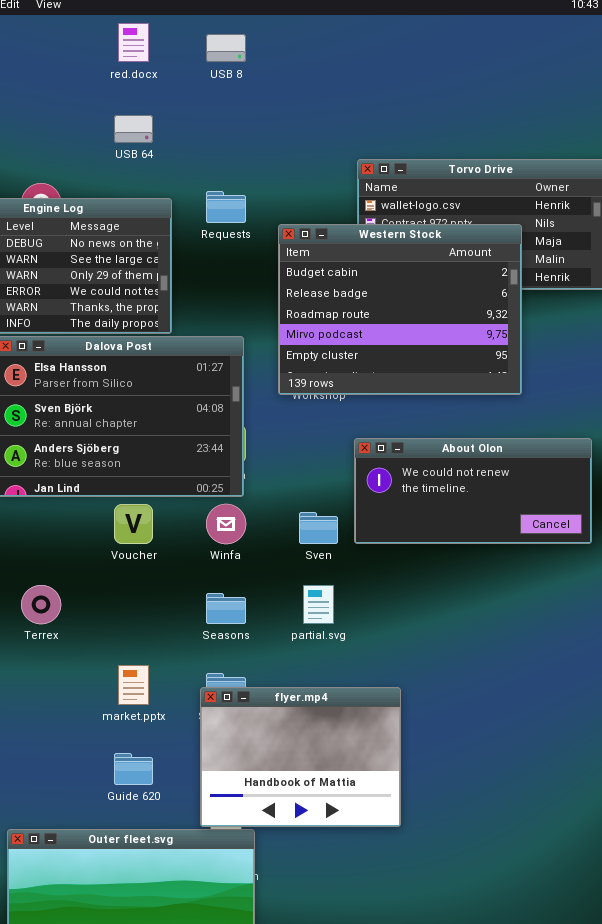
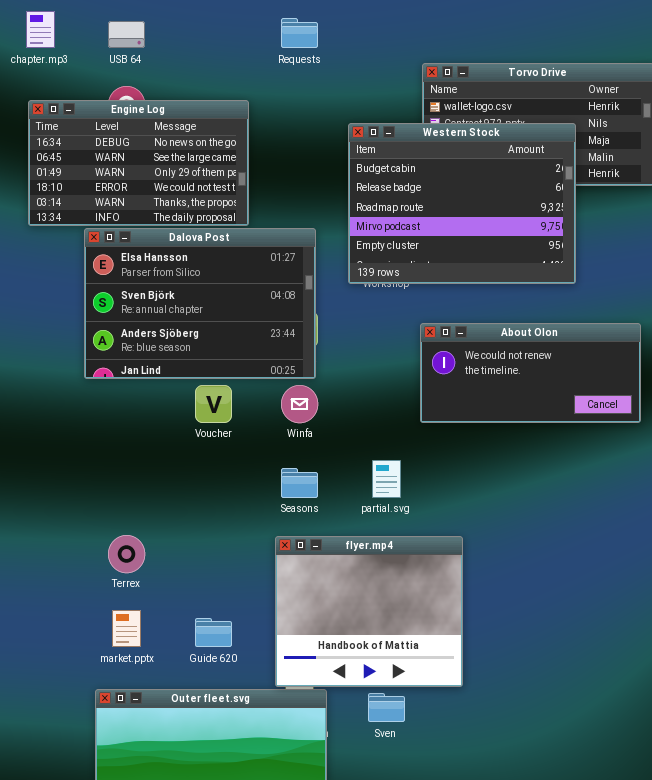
USB 64: [114,115,153,143] -> [108,21,145,48], moved
Requests: [206,191,246,223] -> [281,18,318,48], moved
Sven: [299,512,338,544] -> [368,693,405,722], moved
Terrex: [21,585,61,624] -> [108,535,145,573], moved
market.pptx: [118,665,149,705] -> [112,610,141,647], moved
flyer.mp4: [200,687,401,827] -> [275,536,463,687], resized

